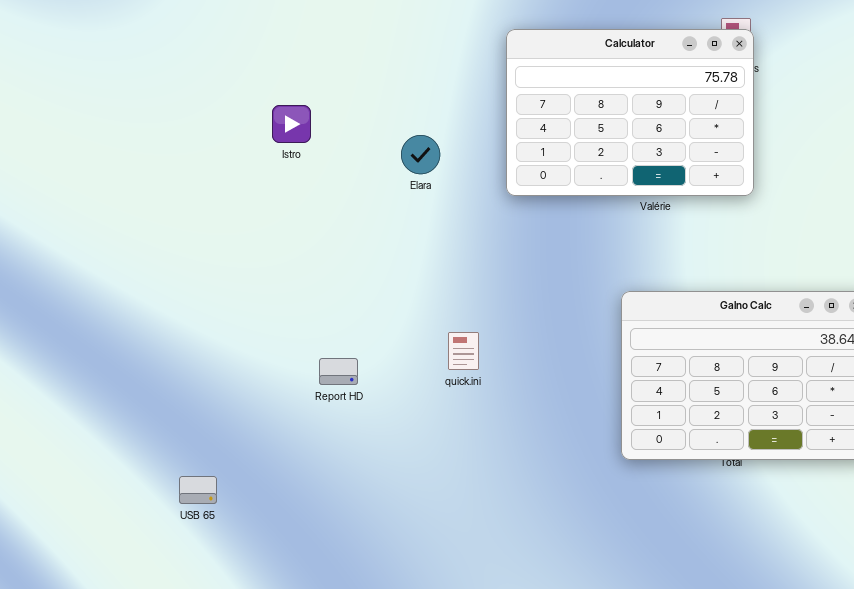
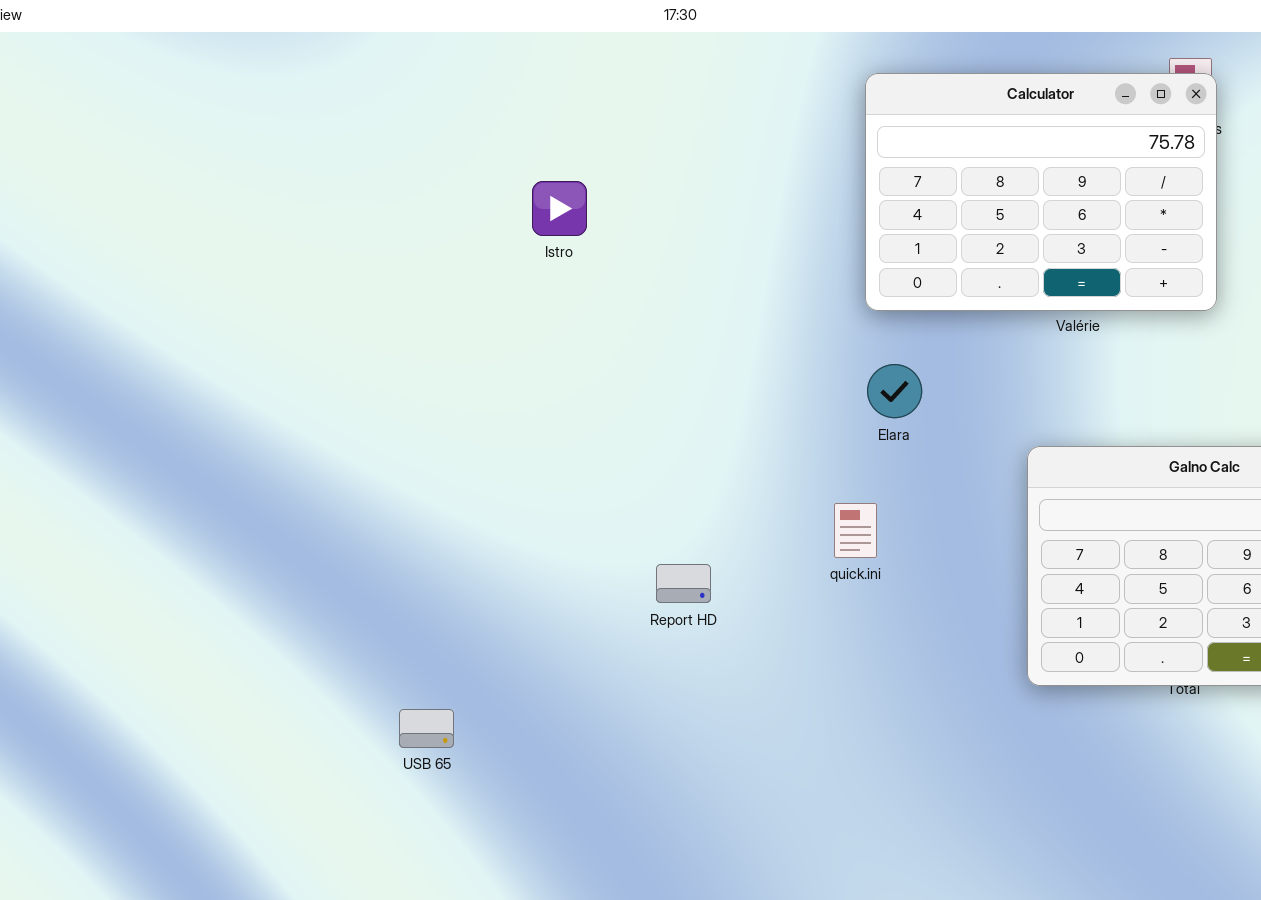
Elara: [401,135,440,174] -> [867,364,922,418], moved
quick.ini: [448,332,479,370] -> [834,503,877,558], moved
Report HD: [319,358,358,385] -> [656,564,711,603], moved

